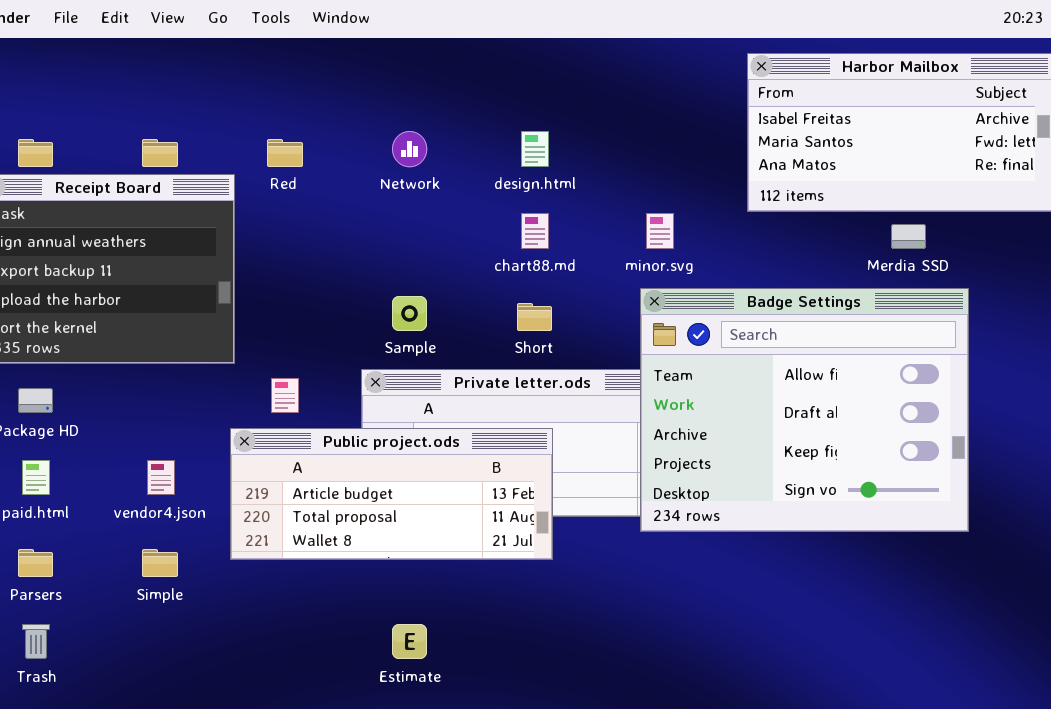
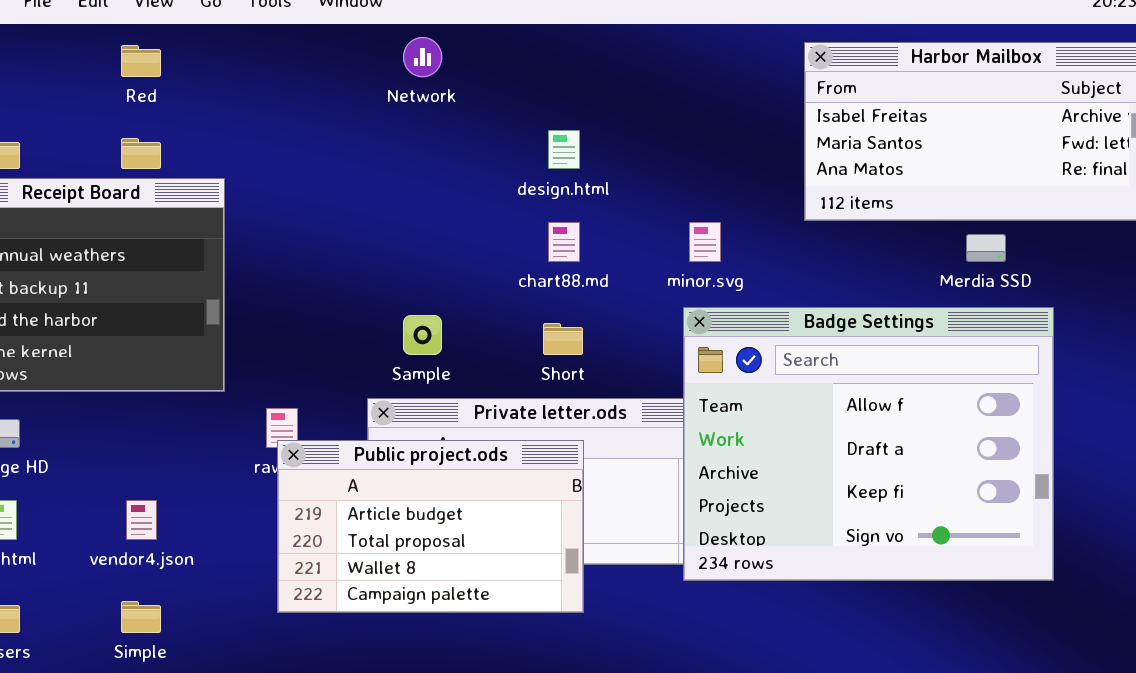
Network: [392,131,427,167] -> [403,37,442,77], moved
Red: [267,139,303,167] -> [121,45,161,77], moved
Public project.ods: [230,428,553,560] -> [277,440,584,613], resized

